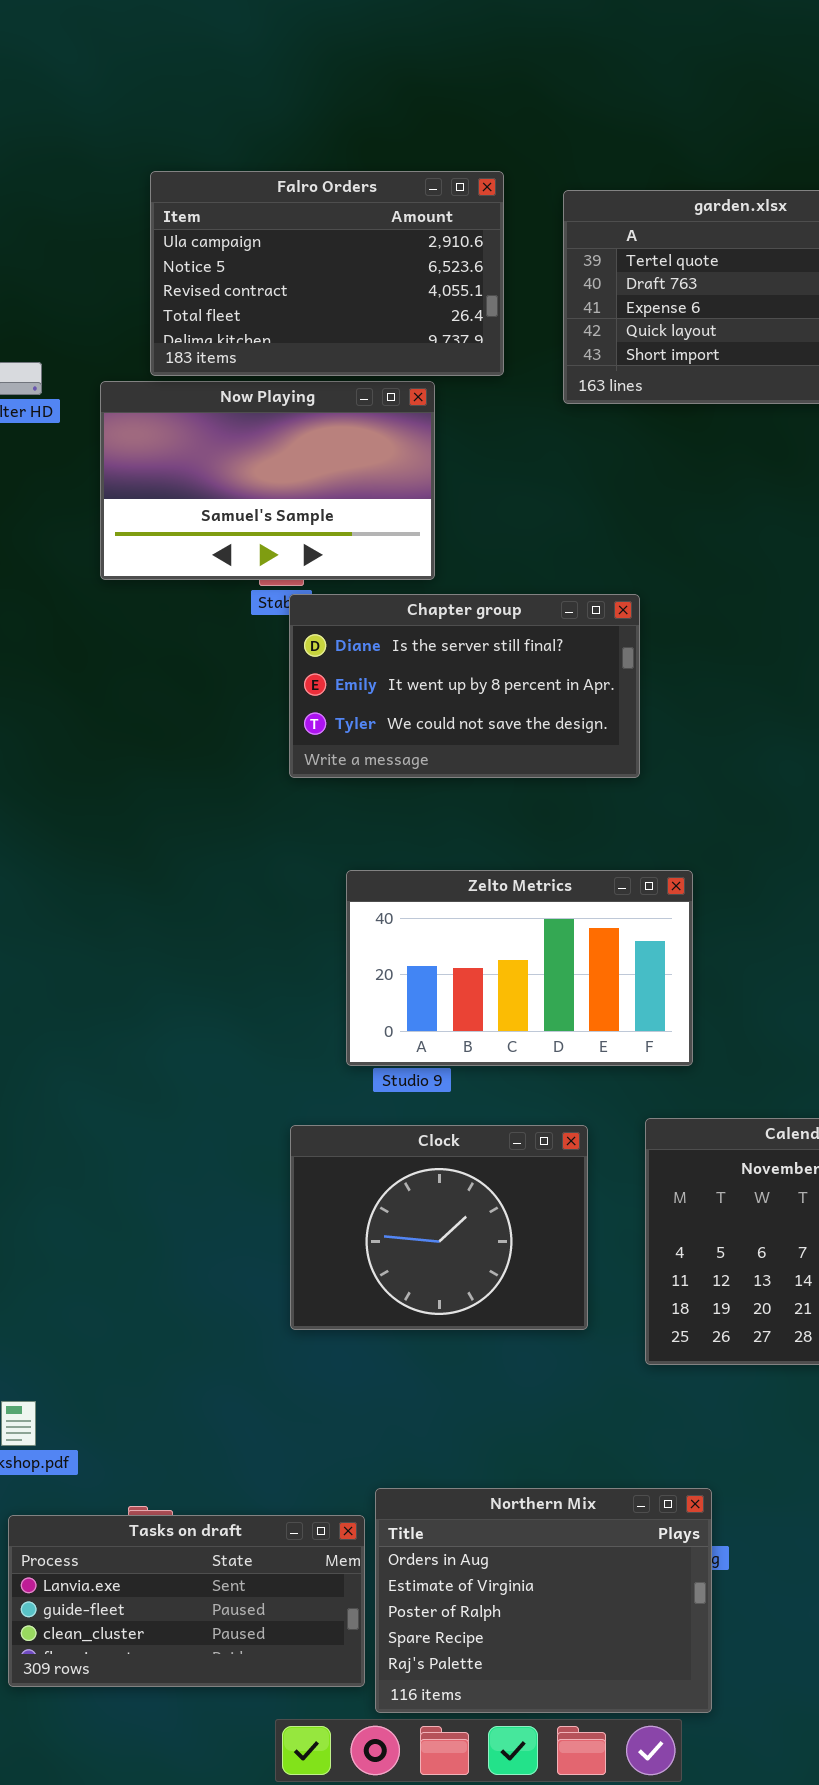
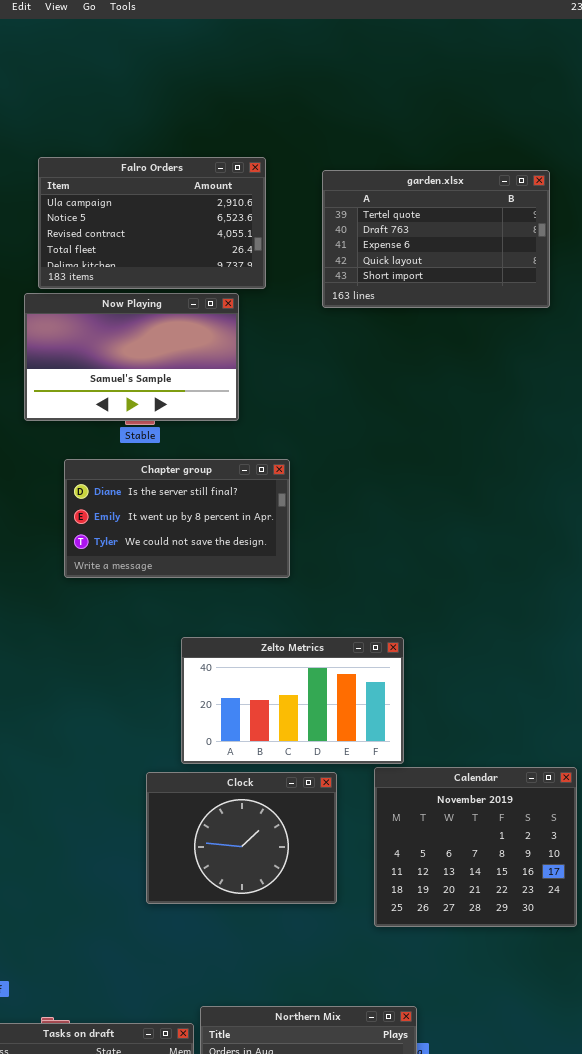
Falro Orders: [150,171,504,376] -> [38,157,266,289], moved
Chapter group: [289,594,640,778] -> [64,459,290,578], moved
Zelto Metrics: [346,870,693,1066] -> [181,637,404,764], moved

